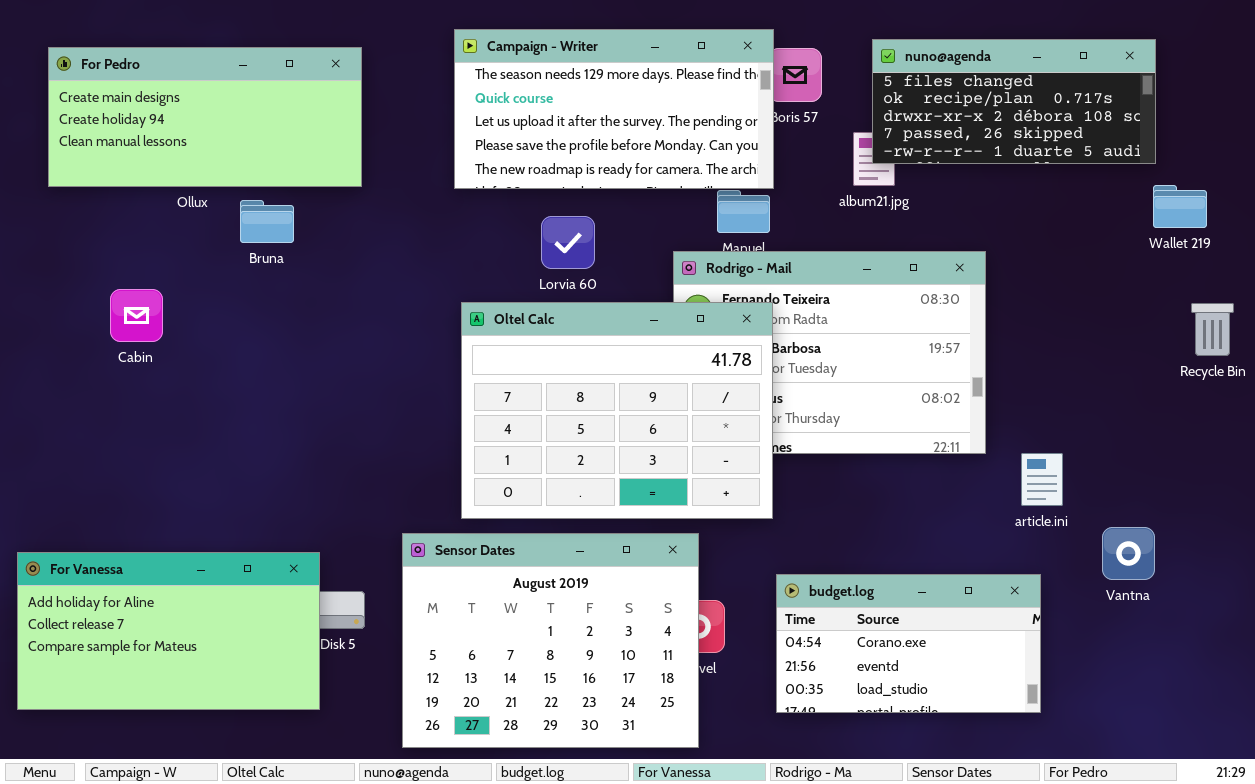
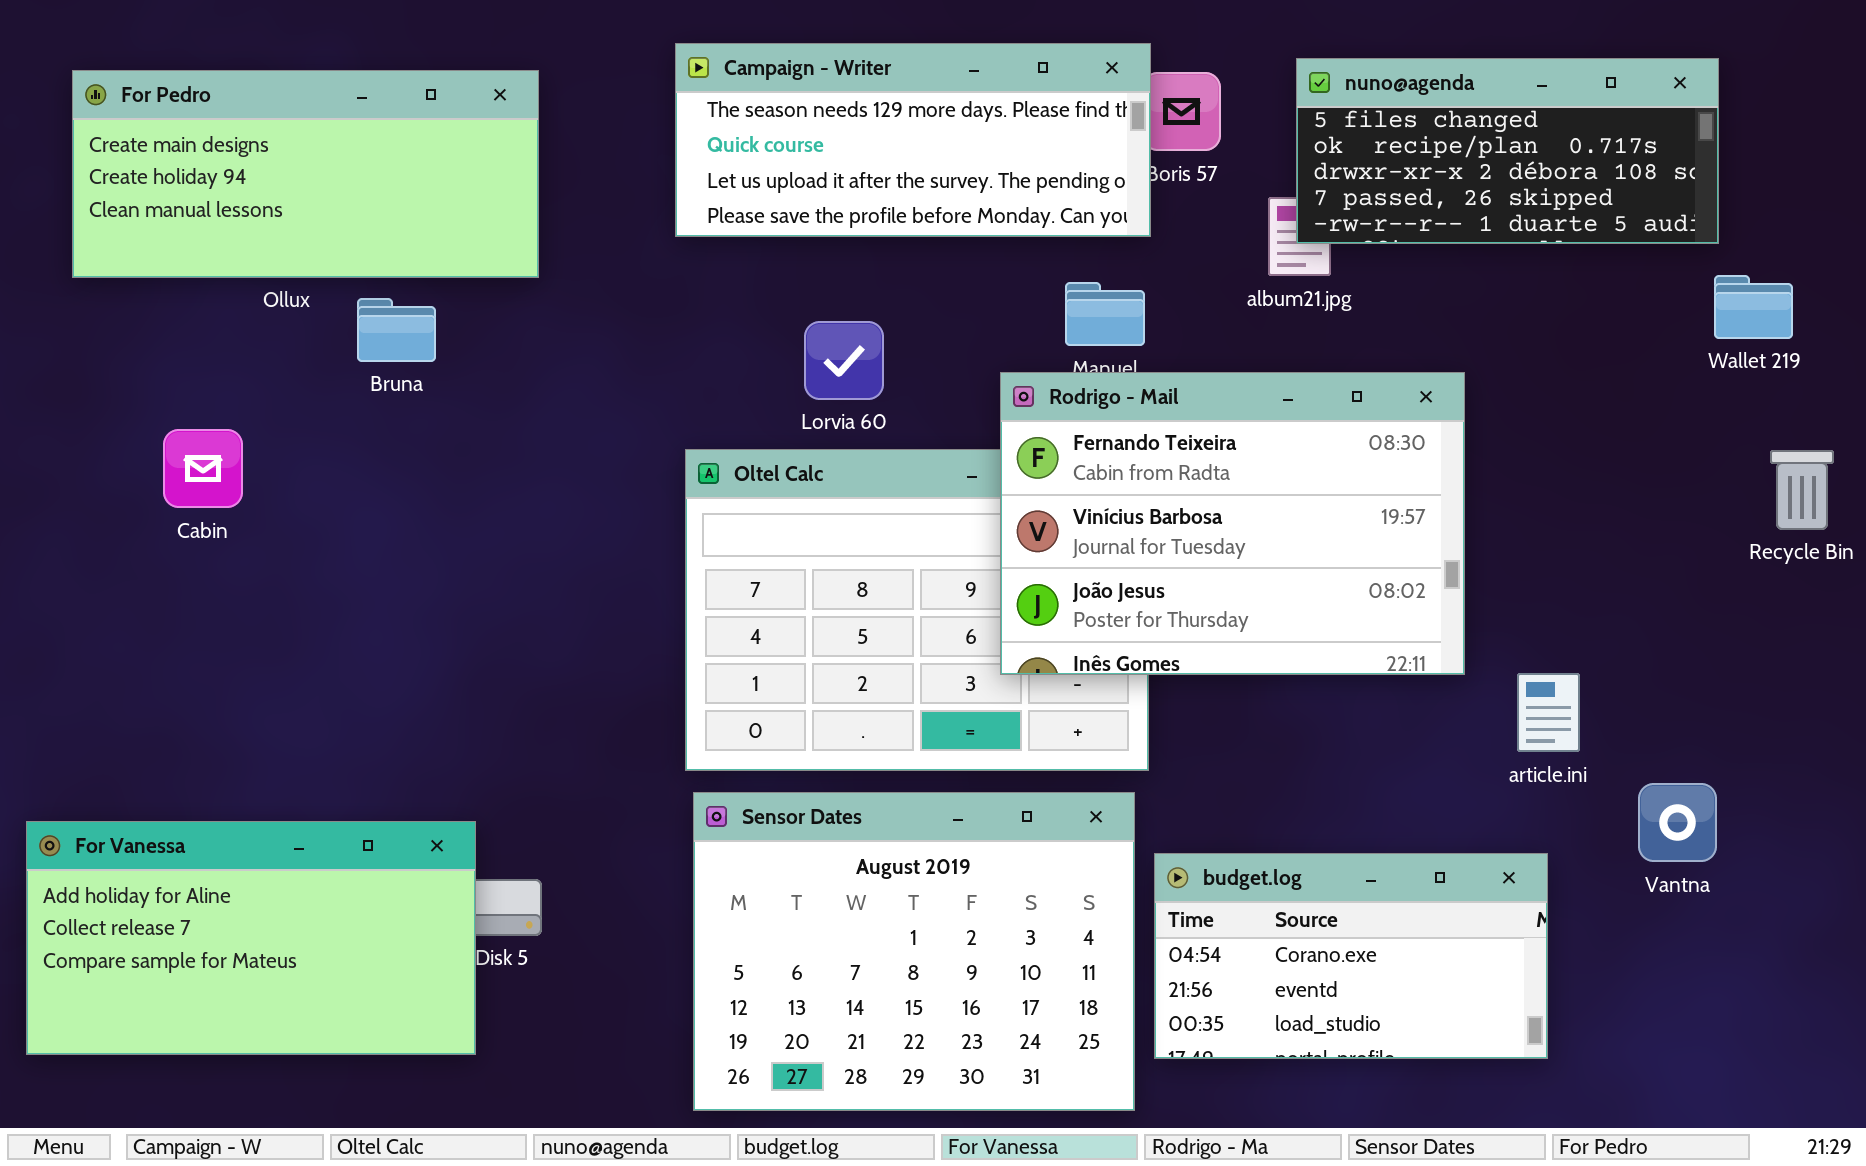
Campaign - Writer: [454,29,774,189] -> [675,43,1151,237], resized
Rodrigo - Mail: [673,251,986,454] -> [1000,372,1465,675], raised
Sensor Dates: [402,533,699,748] -> [693,792,1135,1111], moved

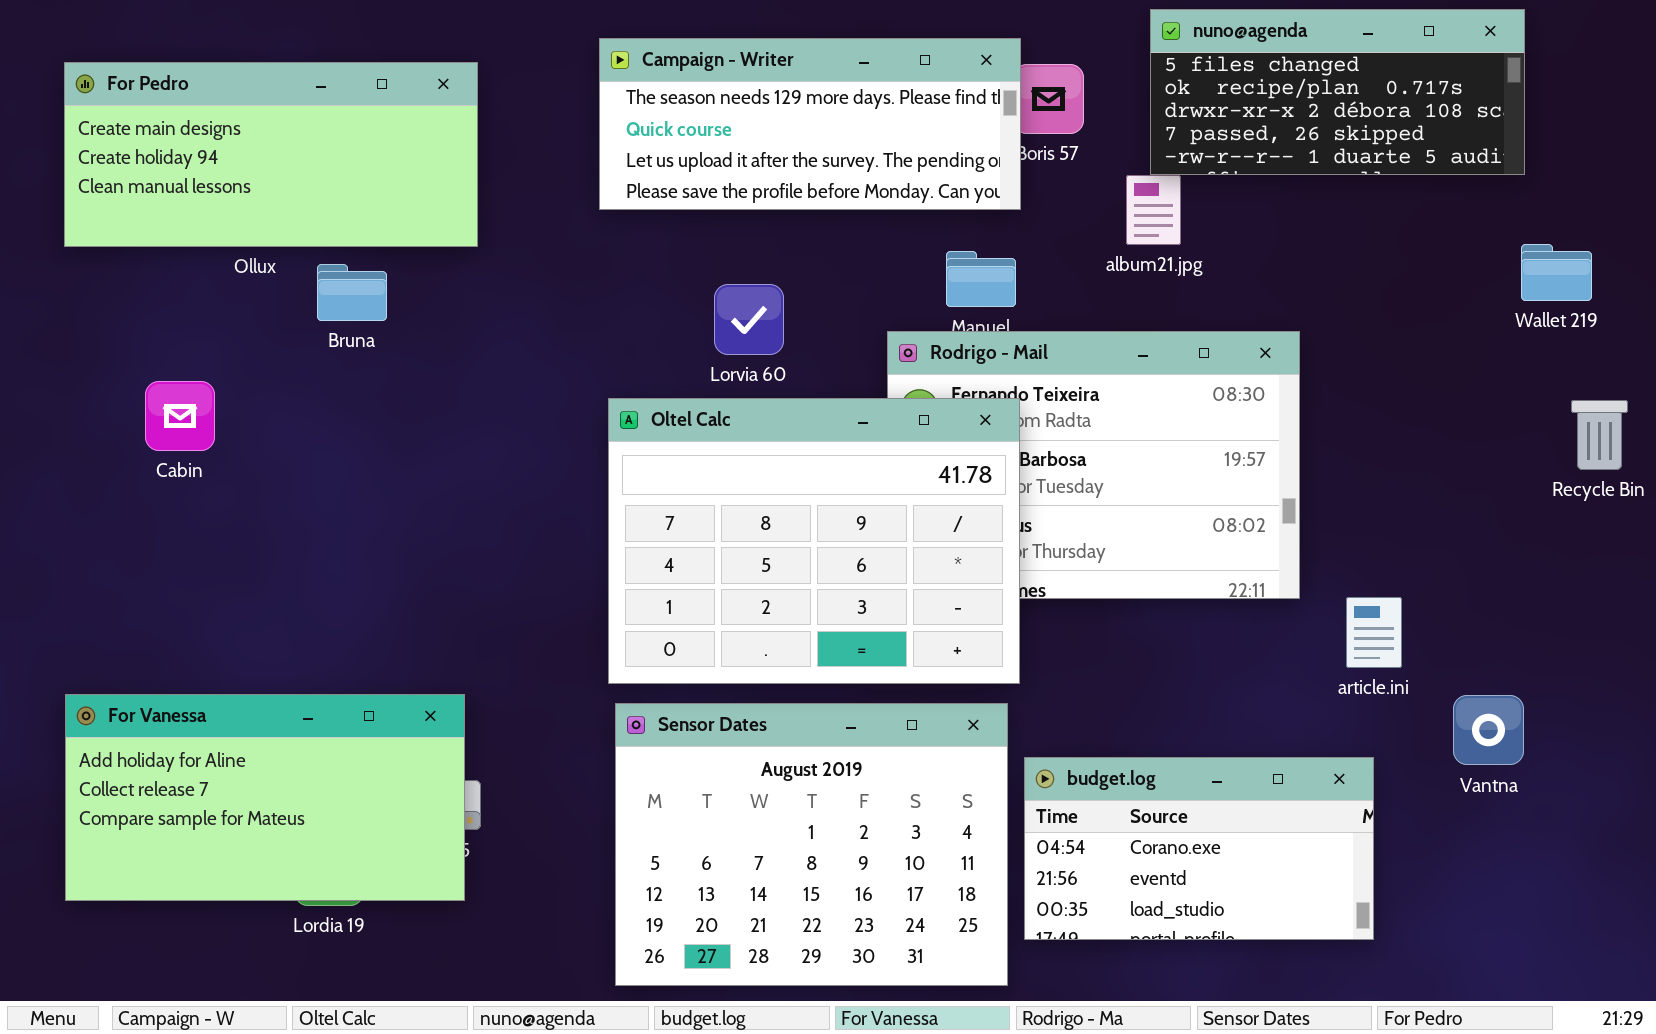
nuno@agenda: [1296,58,1719,244] -> [1150,9,1525,175], moved
Oltel Calc: [685,449,1149,771] -> [608,398,1020,684], raised
For Vanessa: [26,821,476,1055] -> [65,694,465,901], moved

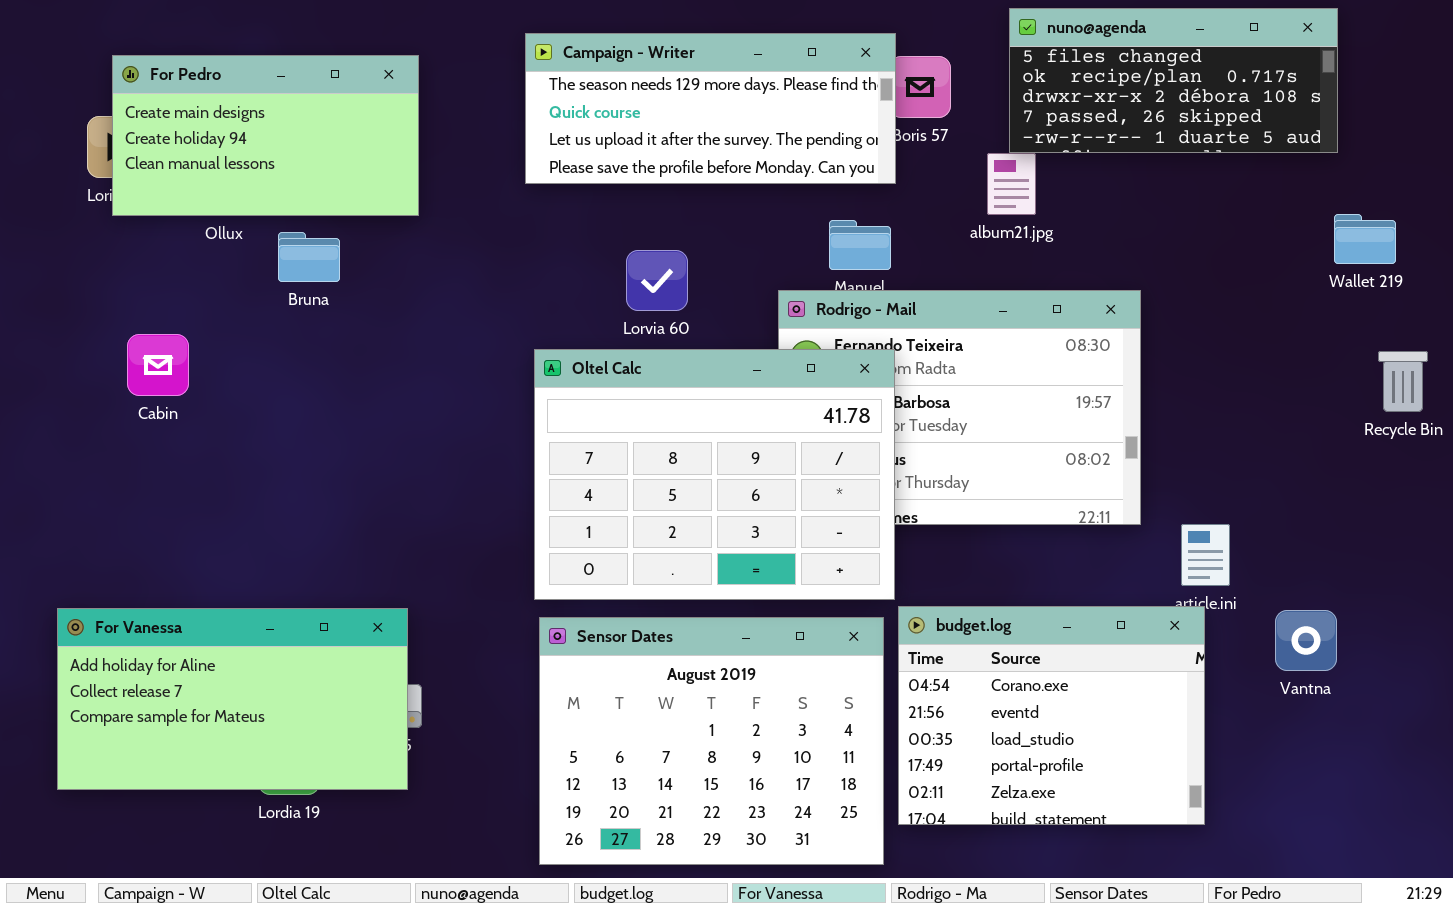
For Pedro: [64,62,478,247] -> [112,55,419,216], resized
budget.log: [1024,757,1374,940] -> [898,606,1205,825], resized

